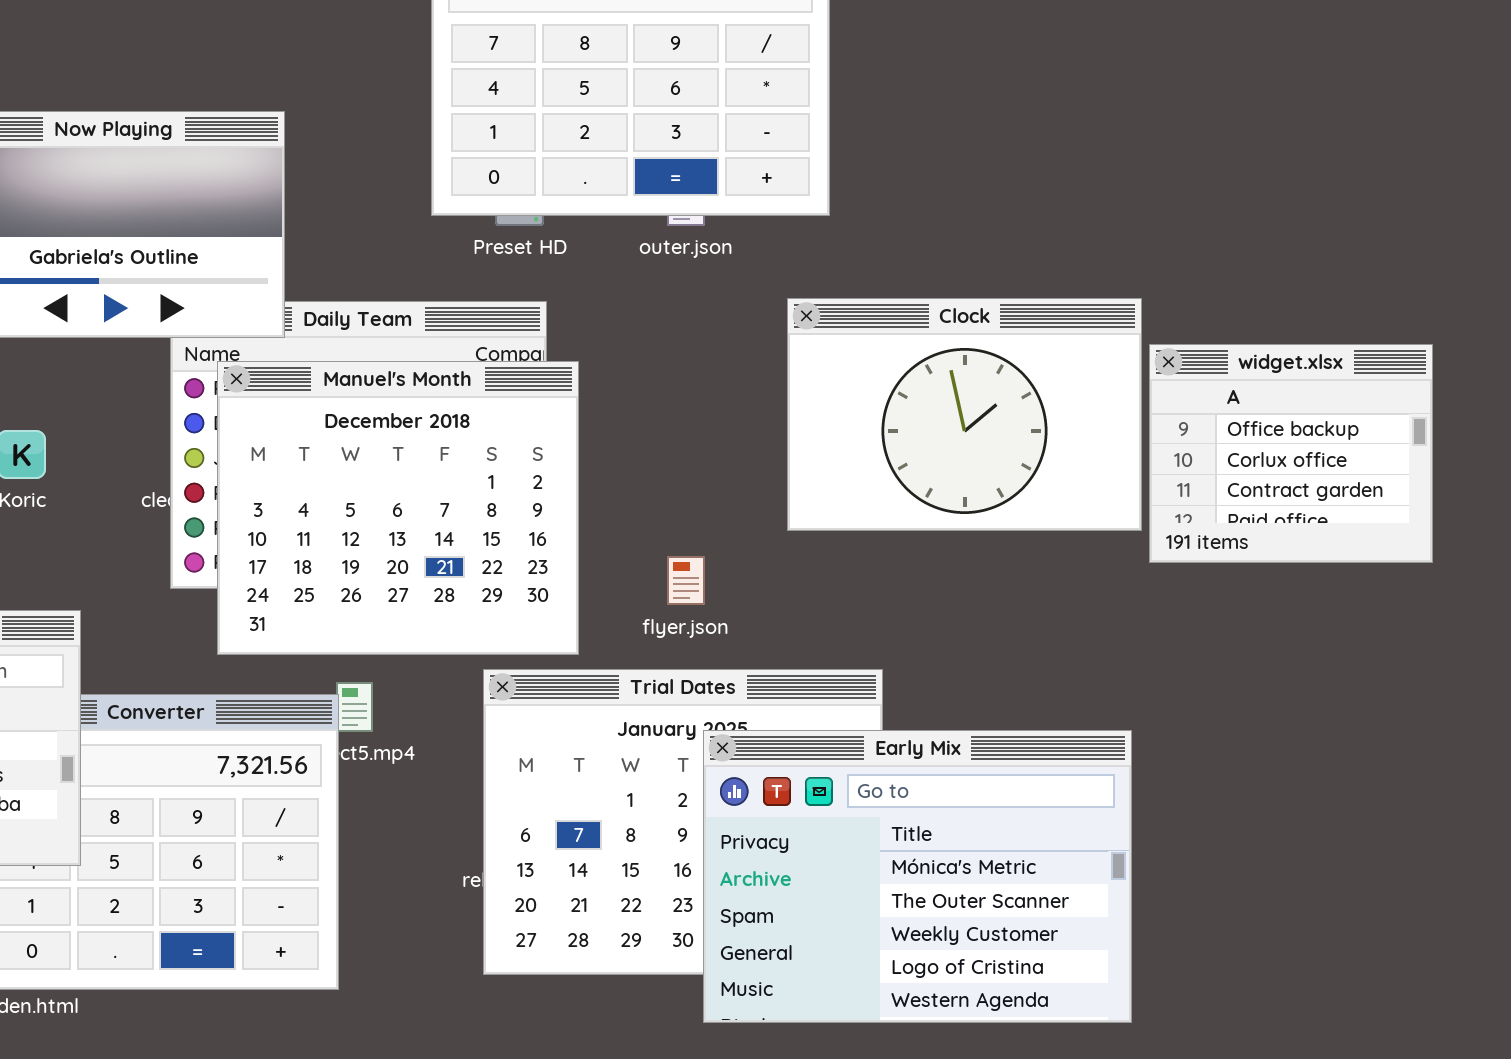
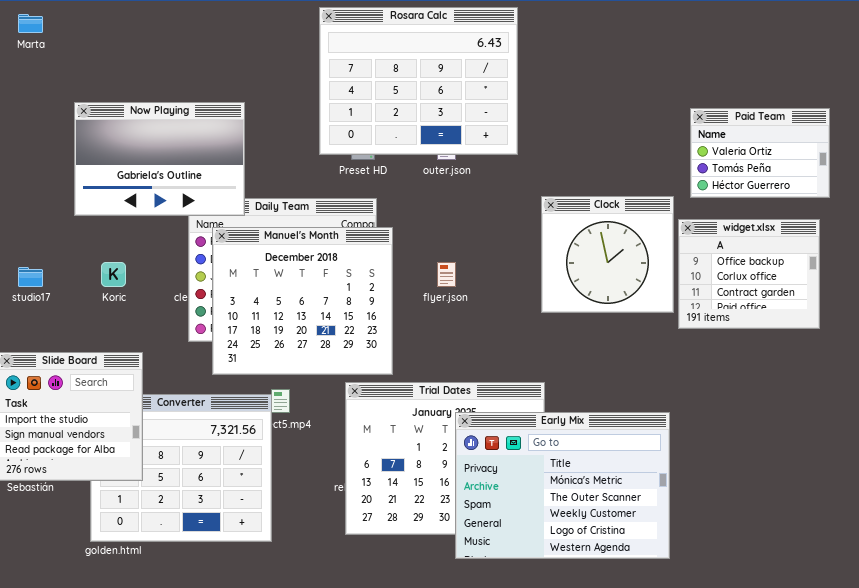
Paid Team: none -> [690,108,830,198], opened
Clock: [787,298,1142,531] -> [541,196,674,313], resized
flyer.json: [667,556,705,605] -> [437,262,456,287], moved

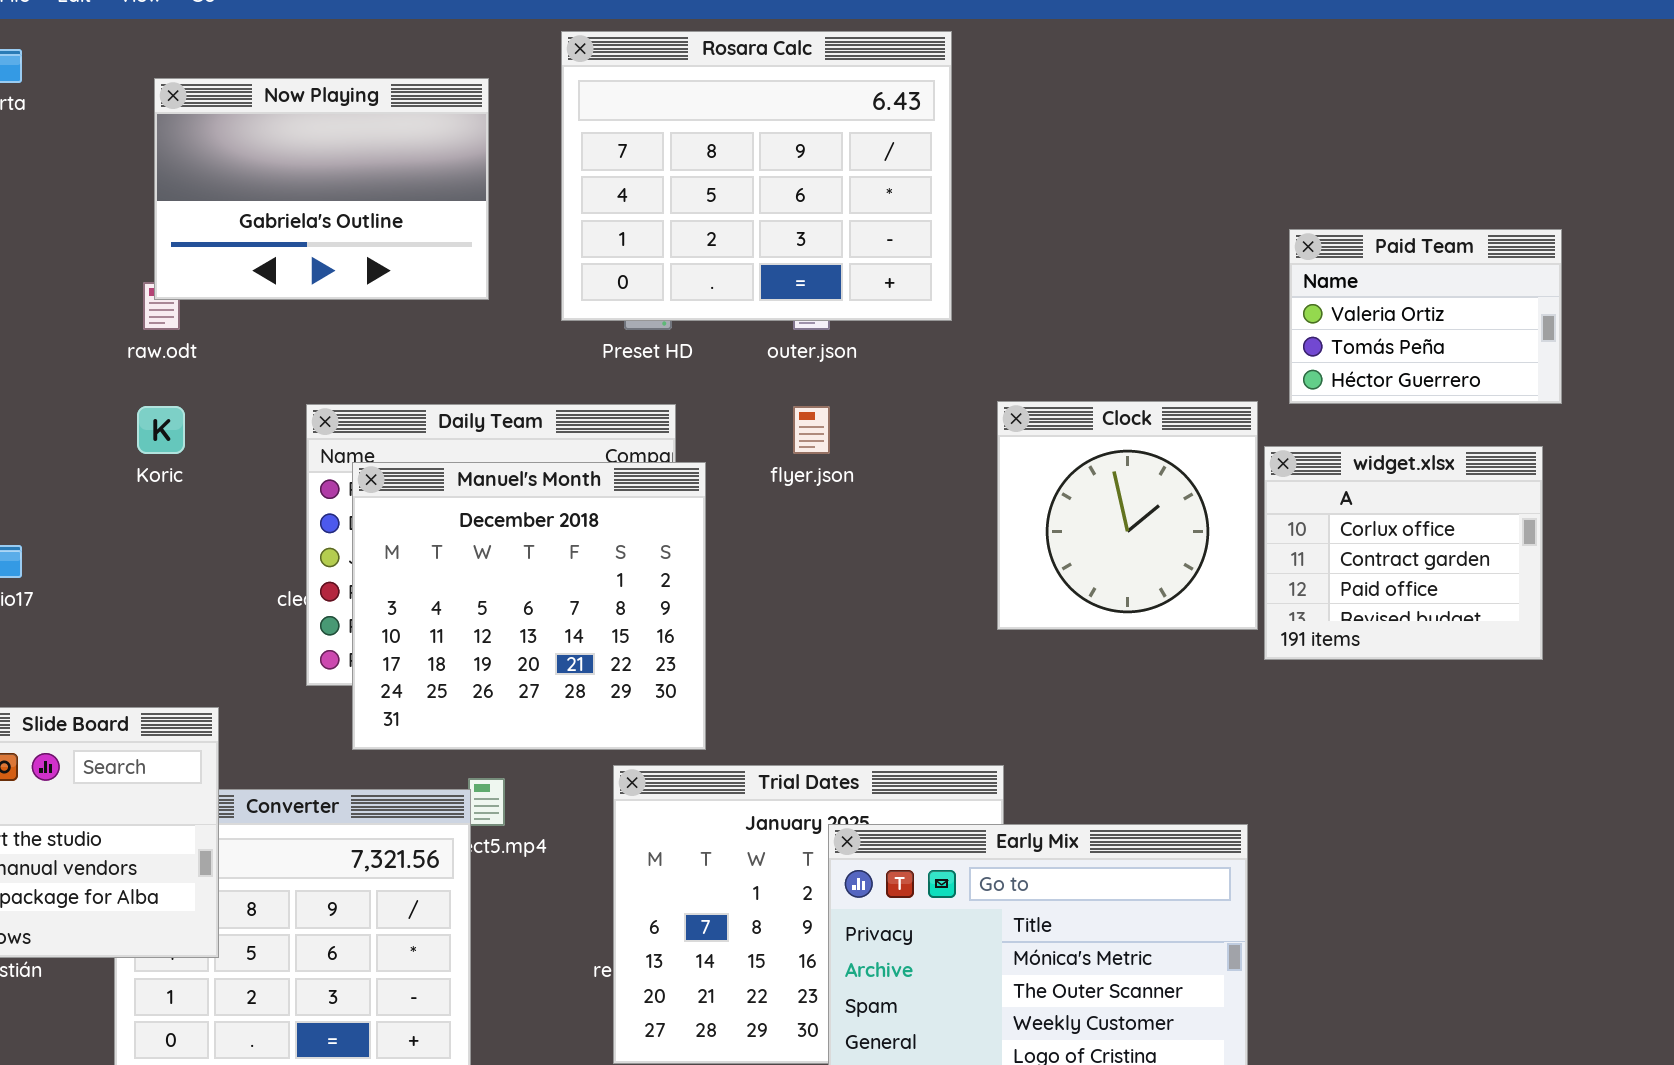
Now Playing: [74,102,245,216] -> [154,78,489,300], moved
widget.xlsx: [678,219,820,329] -> [1264,446,1543,660], scrolled down 1 row
Koric: [101,262,126,287] -> [137,406,185,454], moved
flyer.json: [437,262,456,287] -> [793,406,830,454], moved

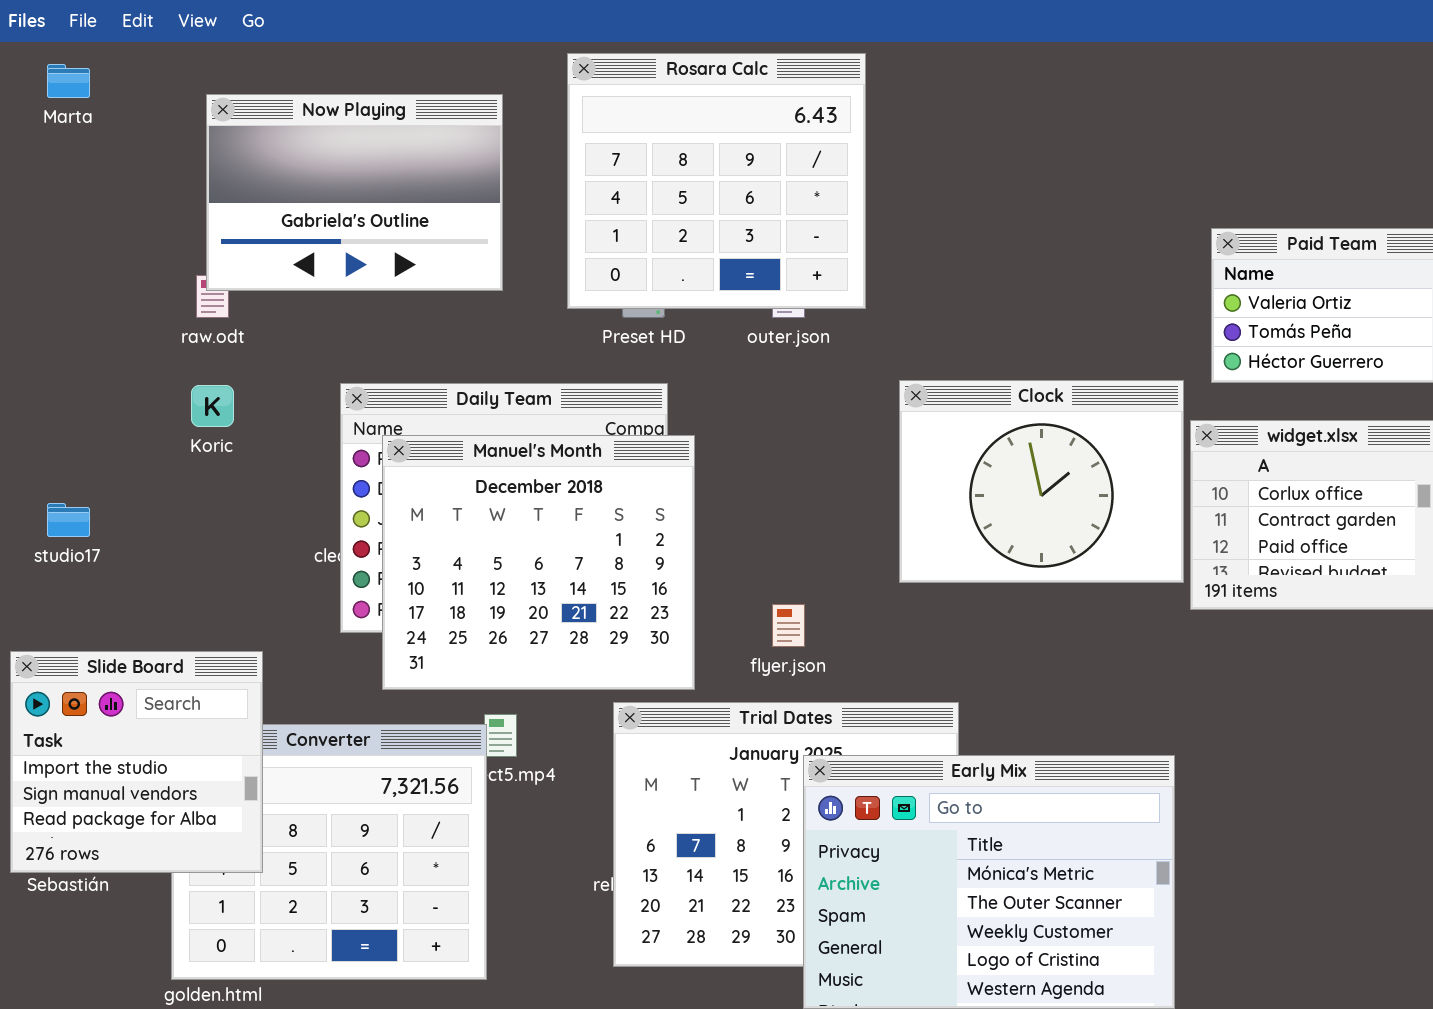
Rosara Calc: [561,31,952,321] -> [567,53,866,309], resized
Clock: [997,401,1258,630] -> [899,380,1184,583], resized
flyer.json: [793,406,830,454] -> [772,604,805,647], moved

